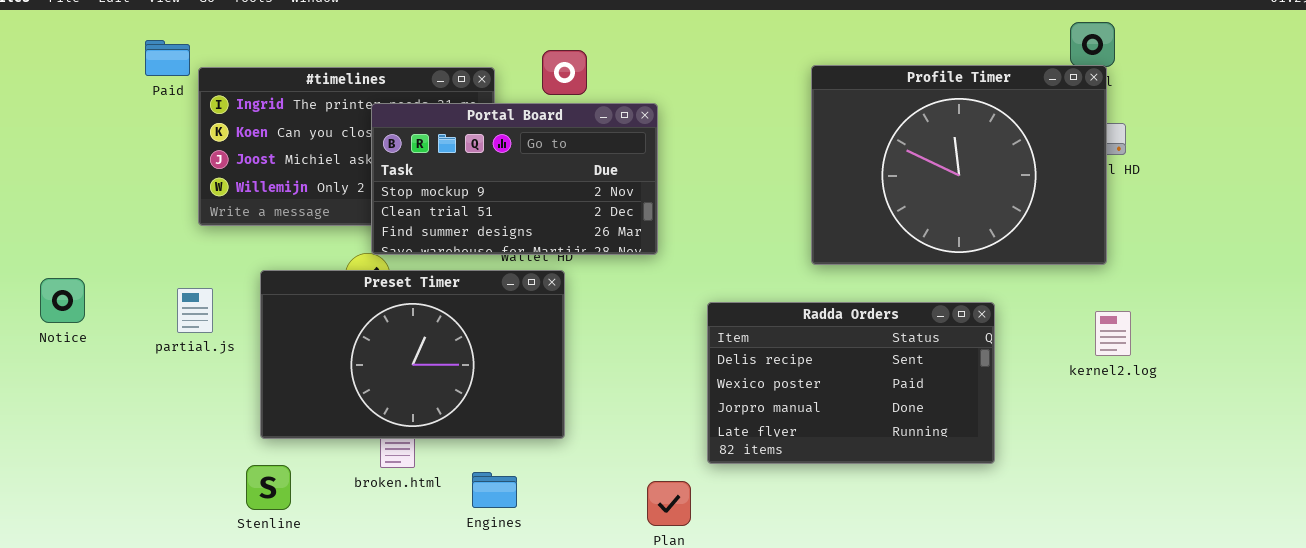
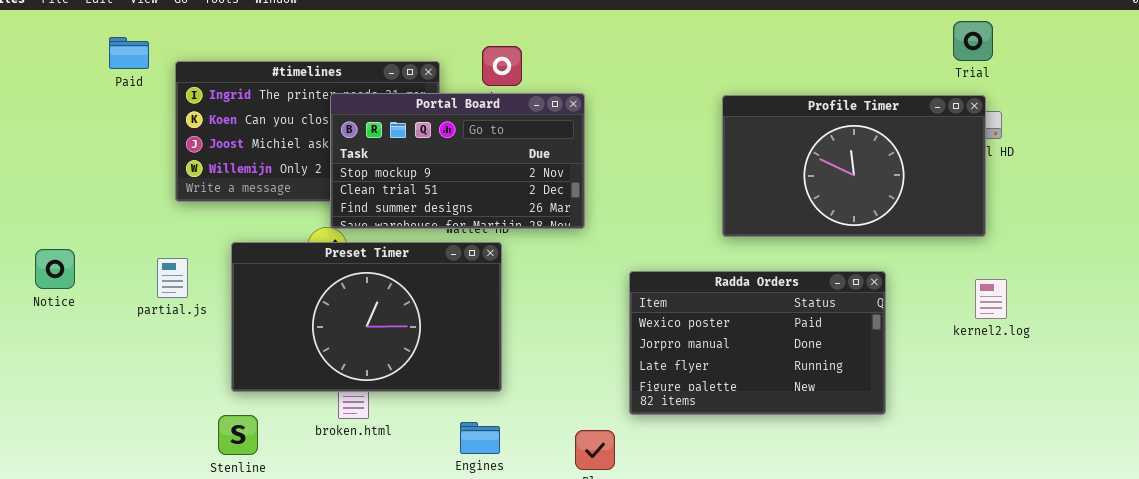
Paid: [145,40,190,76] -> [109,37,149,69], moved
Profile Timer: [811,65,1107,265] -> [722,95,986,237], resized
Radda Orders: [707,302,995,464] -> [629,271,886,415], scrolled down 1 row
Engines: [472,472,517,508] -> [460,422,500,454], moved

